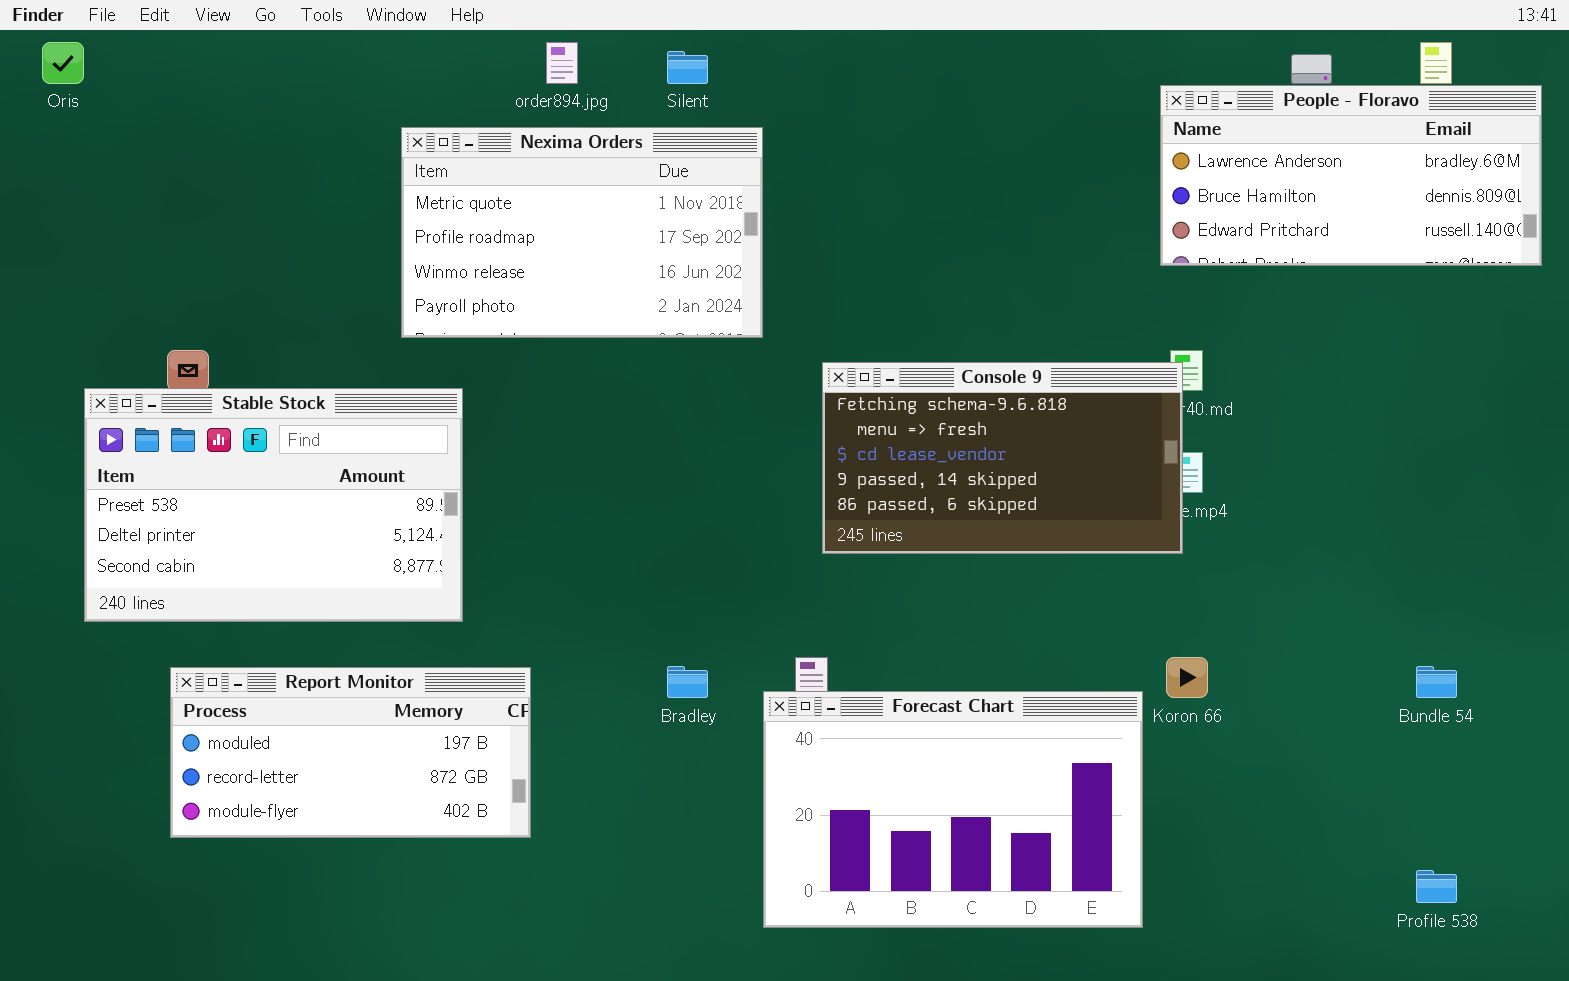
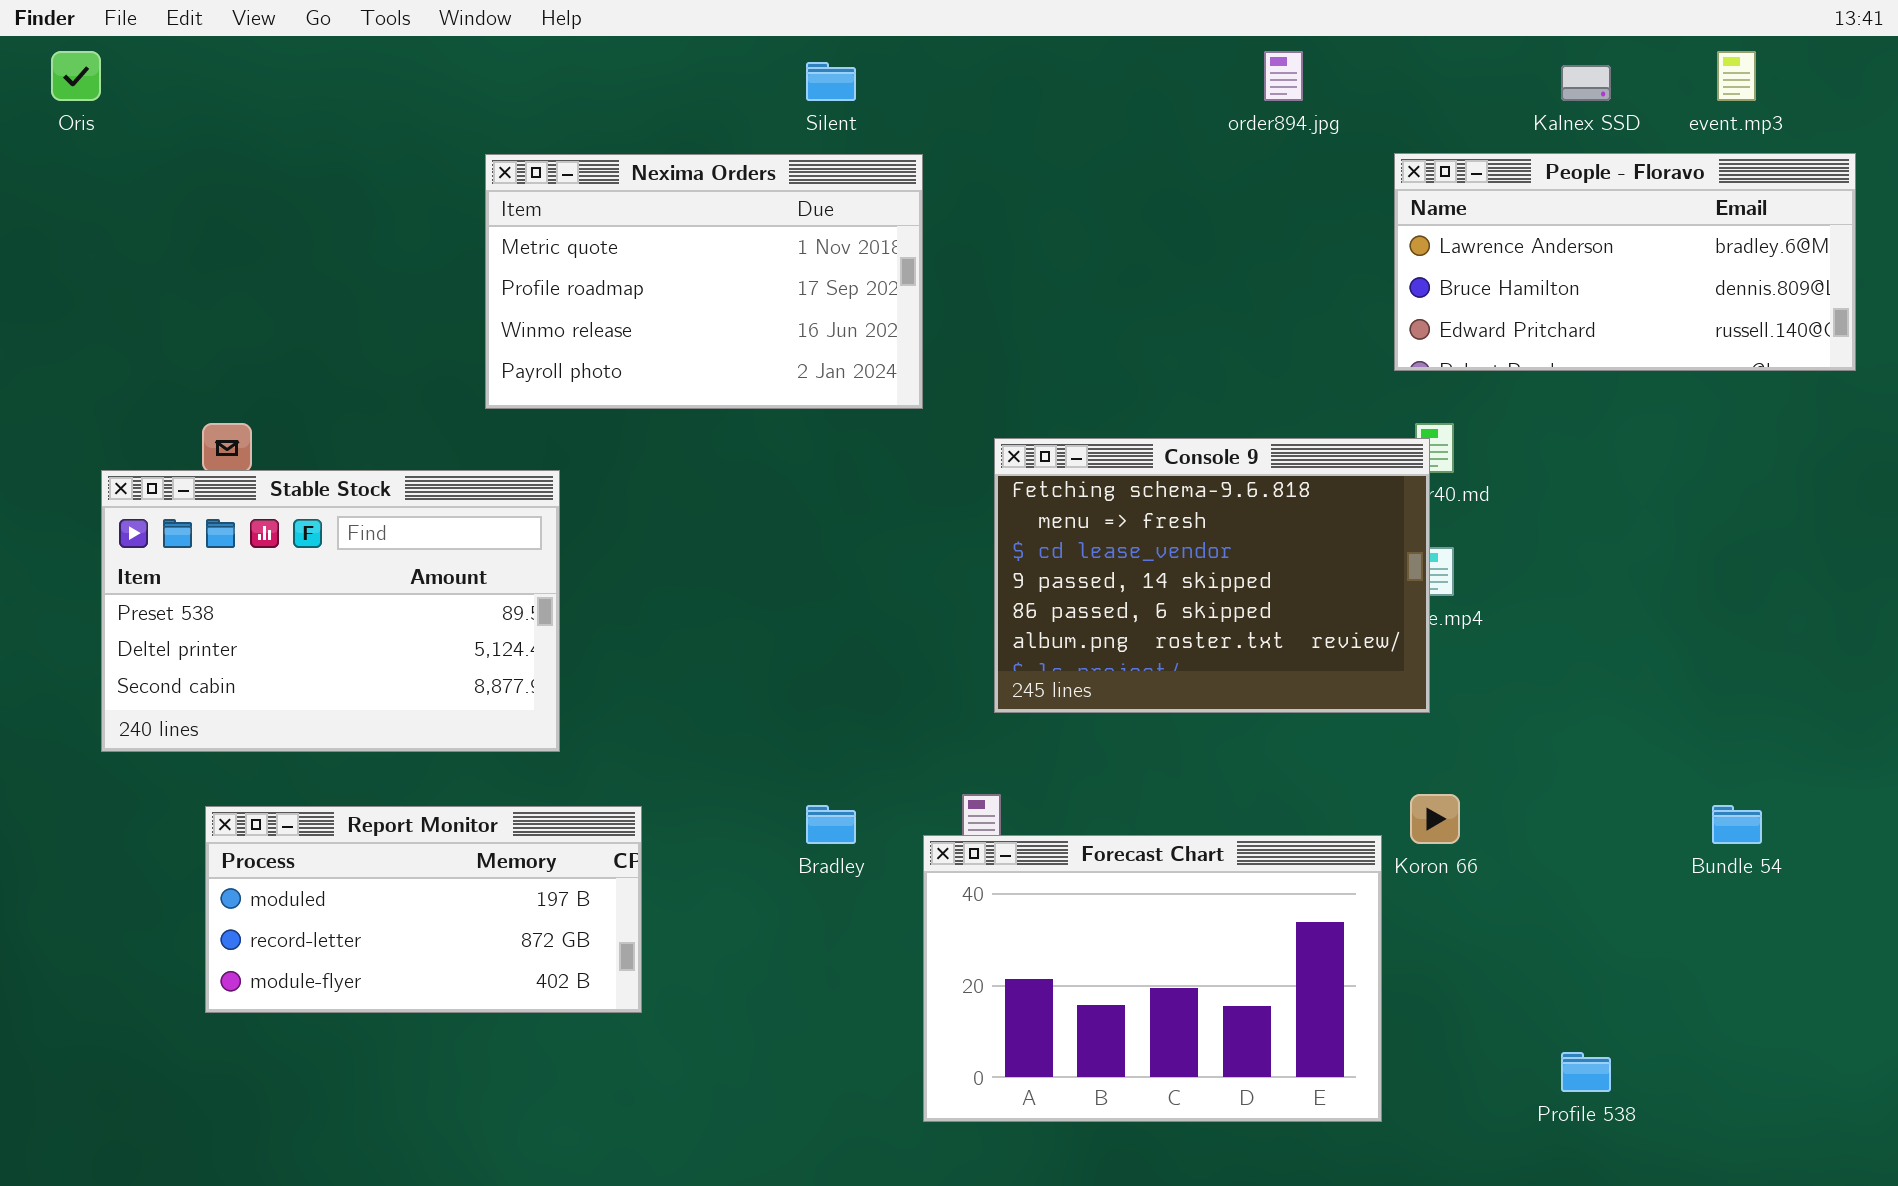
order894.jpg: [546,42,578,84] -> [1264,51,1303,101], moved
People - Floravo: [1160,85,1542,266] -> [1394,153,1856,371], moved
Console 9: [822,362,1183,554] -> [994,438,1430,713], resized
Profile 538: [1416,870,1457,903] -> [1561,1052,1611,1092], moved

